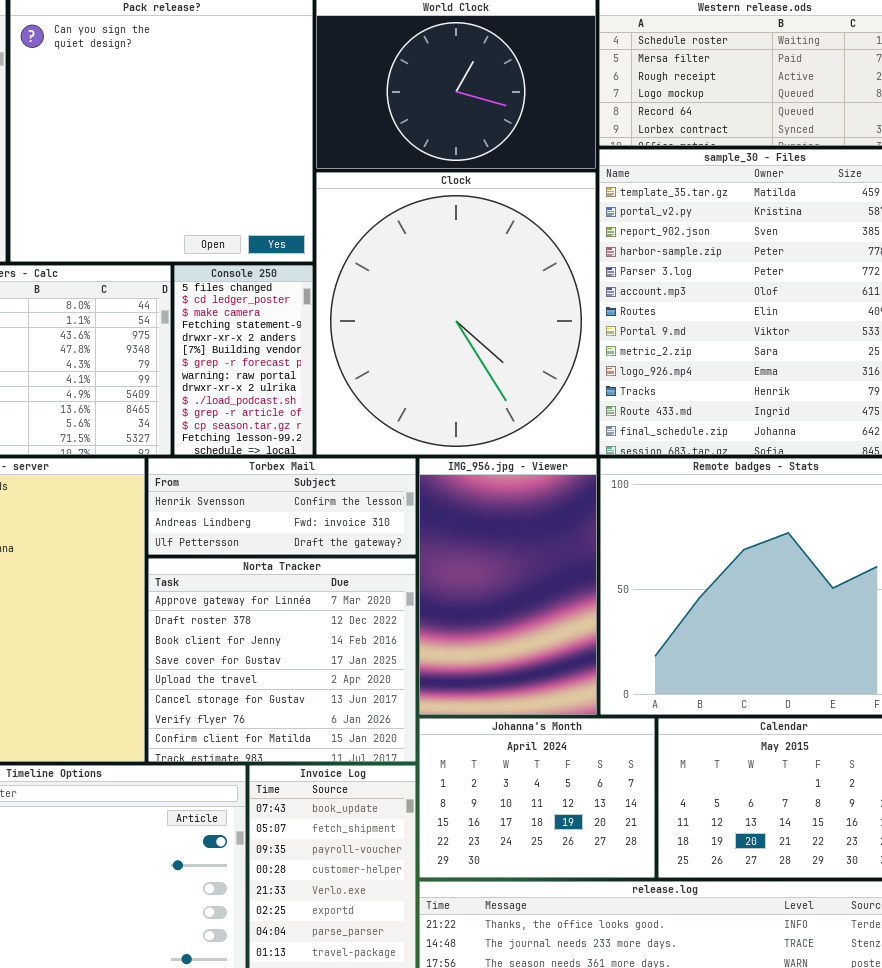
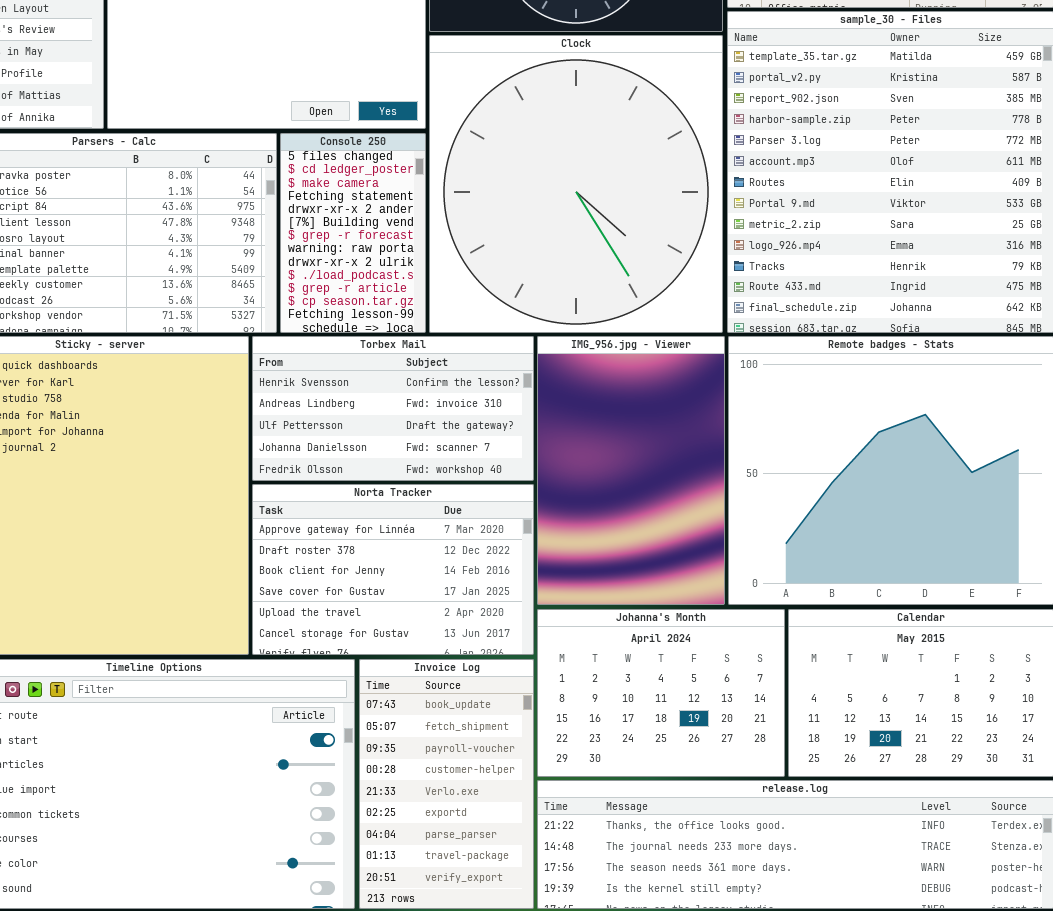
Torbex Mail: [148,458,416,555] -> [252,336,534,481], resized
Norta Tracker: [148,558,416,762] -> [252,484,534,655], resized

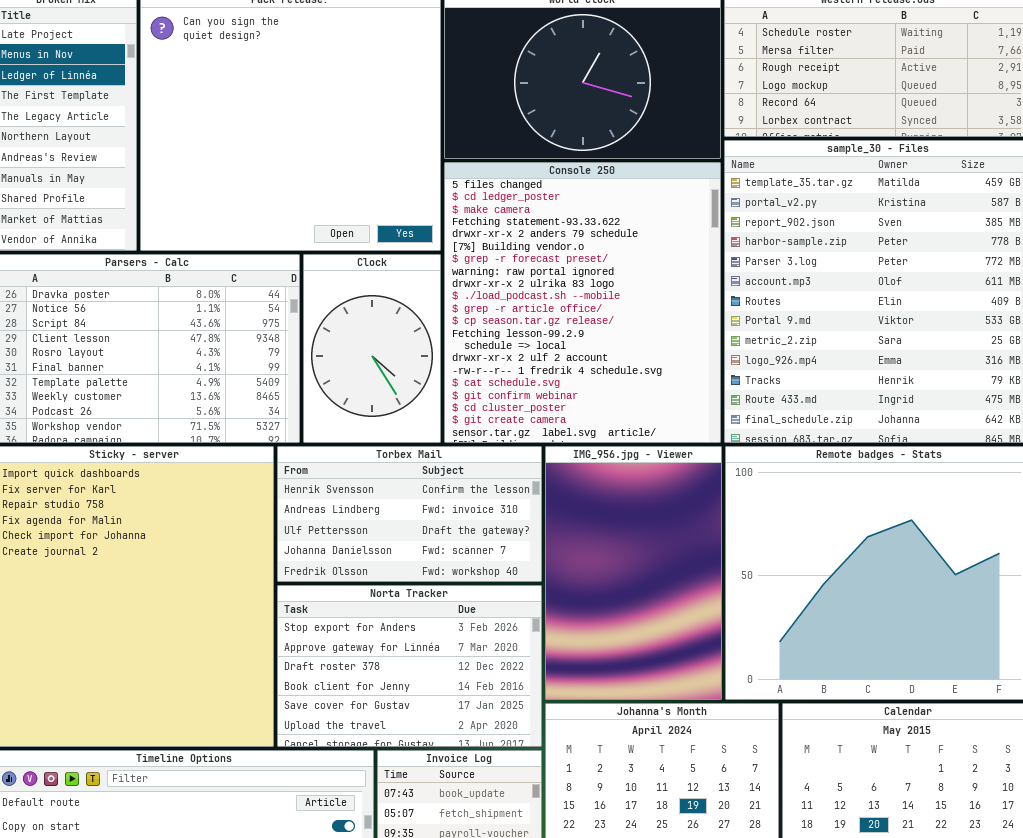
Clock: [429,35,723,333] -> [303,254,441,443], moved, resized
Console 250: [280,133,426,333] -> [444,162,721,443], moved, resized
Norta Tracker: [252,484,534,655] -> [277,585,542,747], scrolled up 1 row

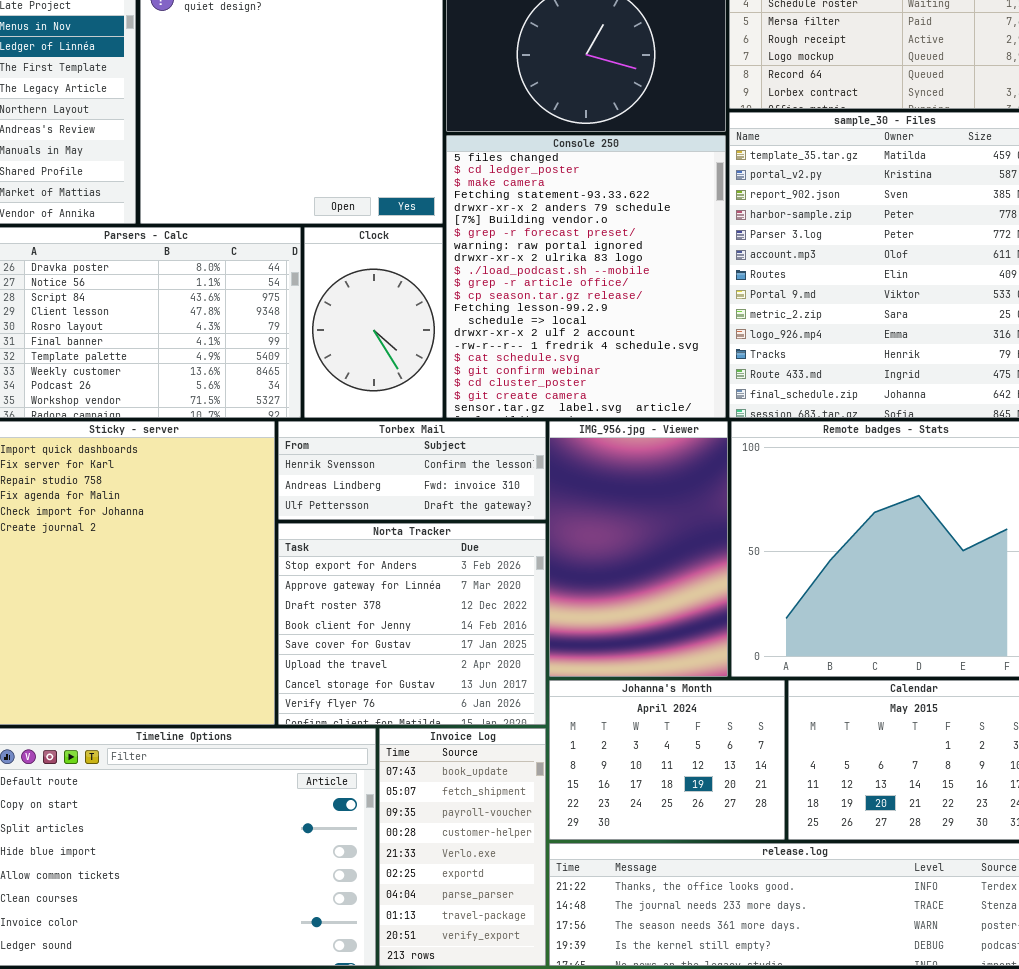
Torbex Mail: [277,446,542,582] -> [278,421,546,520], resized
Norta Tracker: [277,585,542,747] -> [278,523,546,725], resized

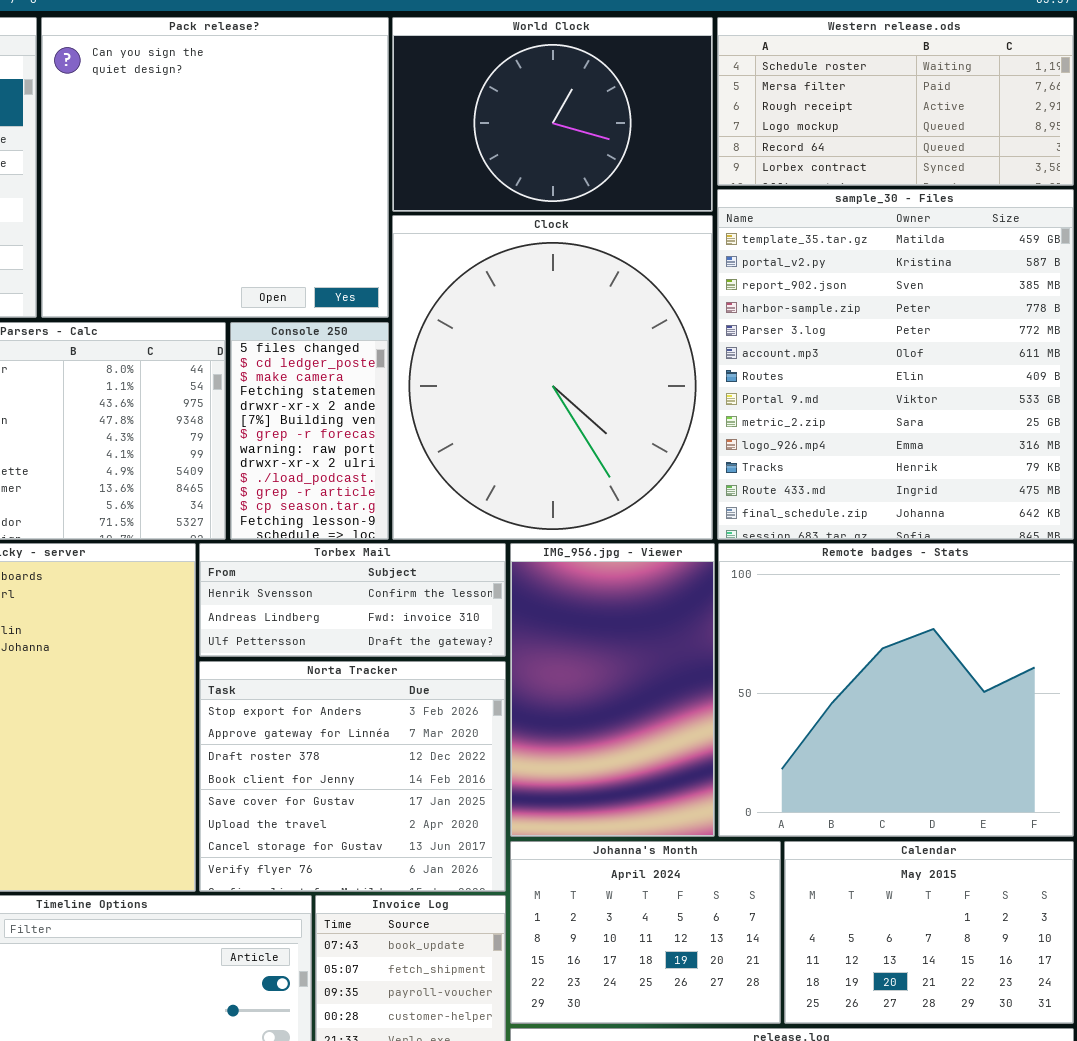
Console 250: [446,135,726,418] -> [230,322,389,540], moved, resized
Clock: [304,227,443,418] -> [392,215,713,540], moved, resized

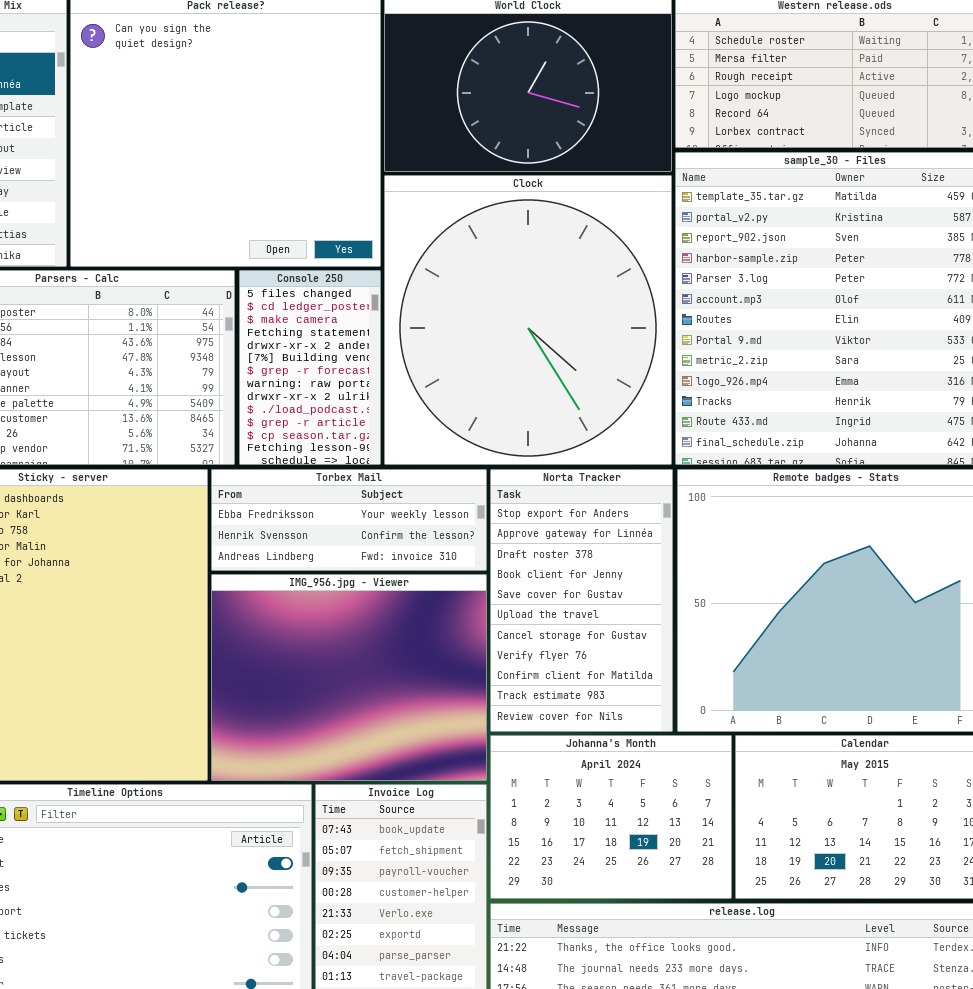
Torbex Mail: [199,543,506,657] -> [211,469,487,571], scrolled up 1 row
IMG_956.jpg - Viewer: [510,543,715,837] -> [211,574,487,781], moved, resized
Norta Tracker: [199,661,506,892] -> [490,469,673,732], moved, resized

